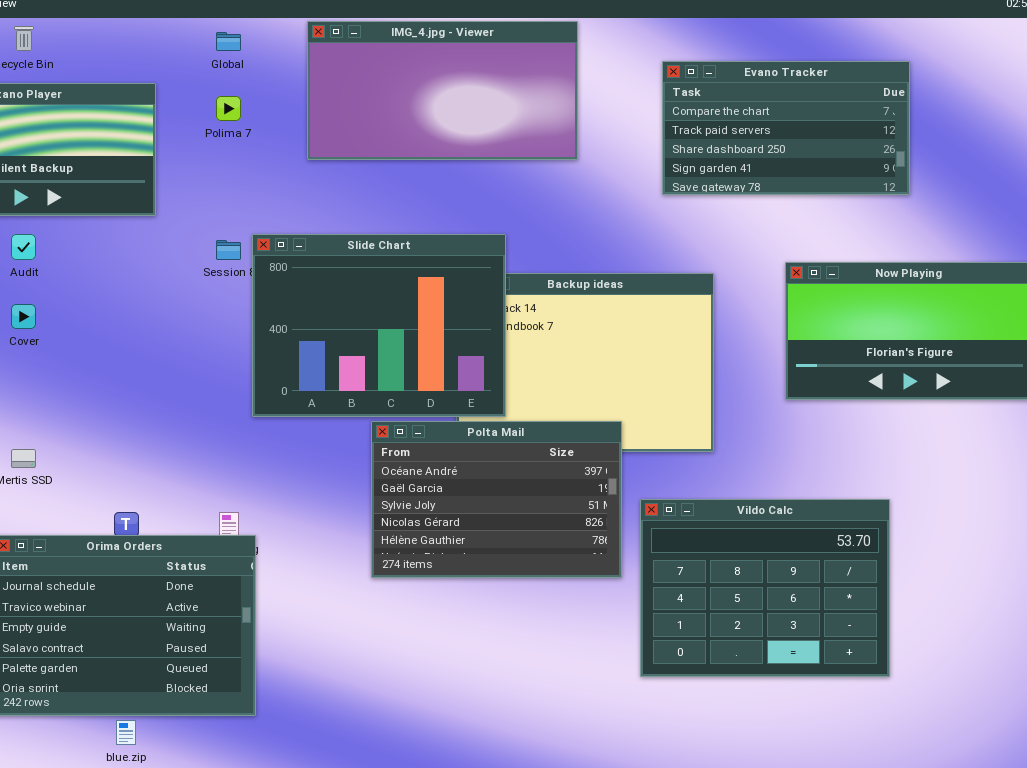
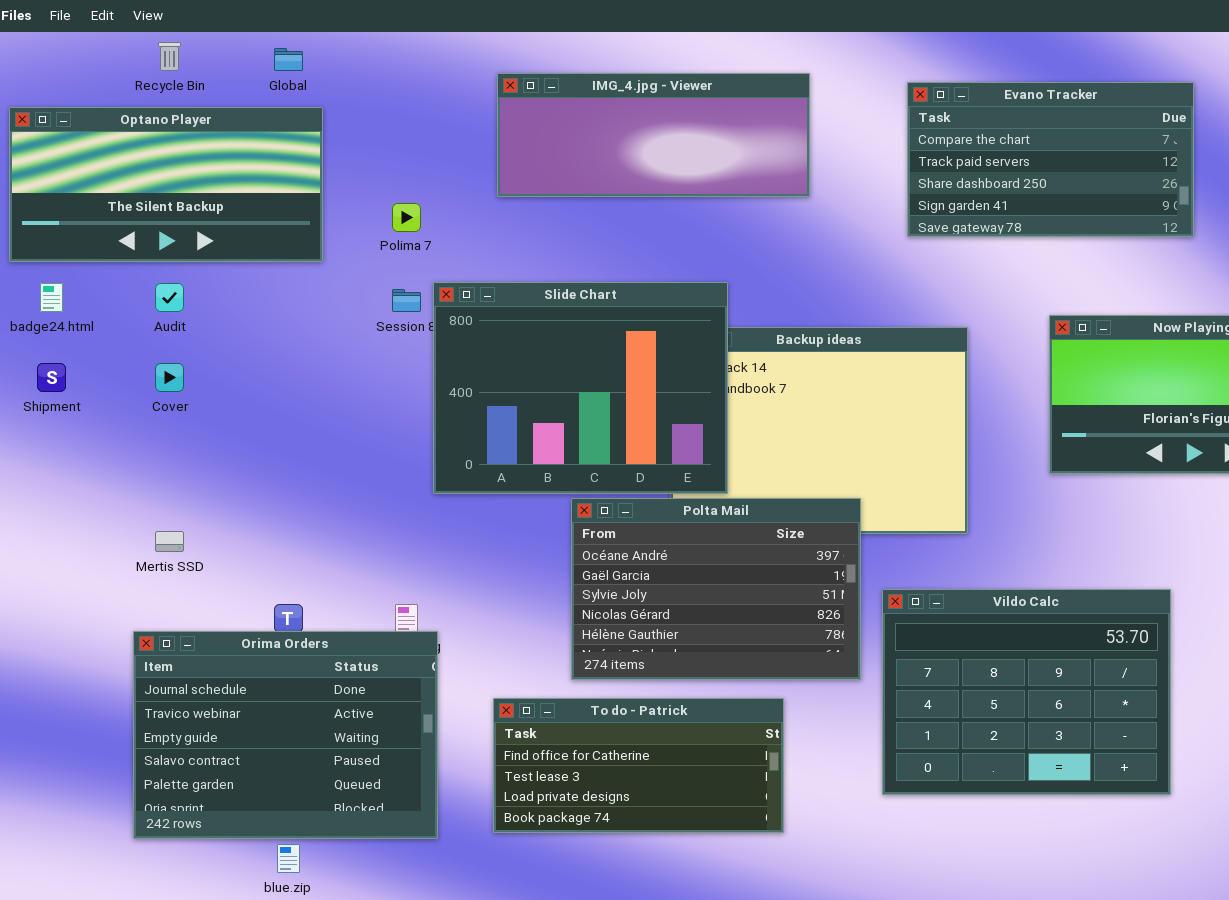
IMG_4.jpg - Viewer: [307,21,578,160] -> [497,73,810,197], resized
Global: [216,32,241,51] -> [274,48,303,71], moved
Polima 7: [216,96,241,121] -> [392,203,421,232], moved
To do - Patrick: none -> [493,698,784,833], opened

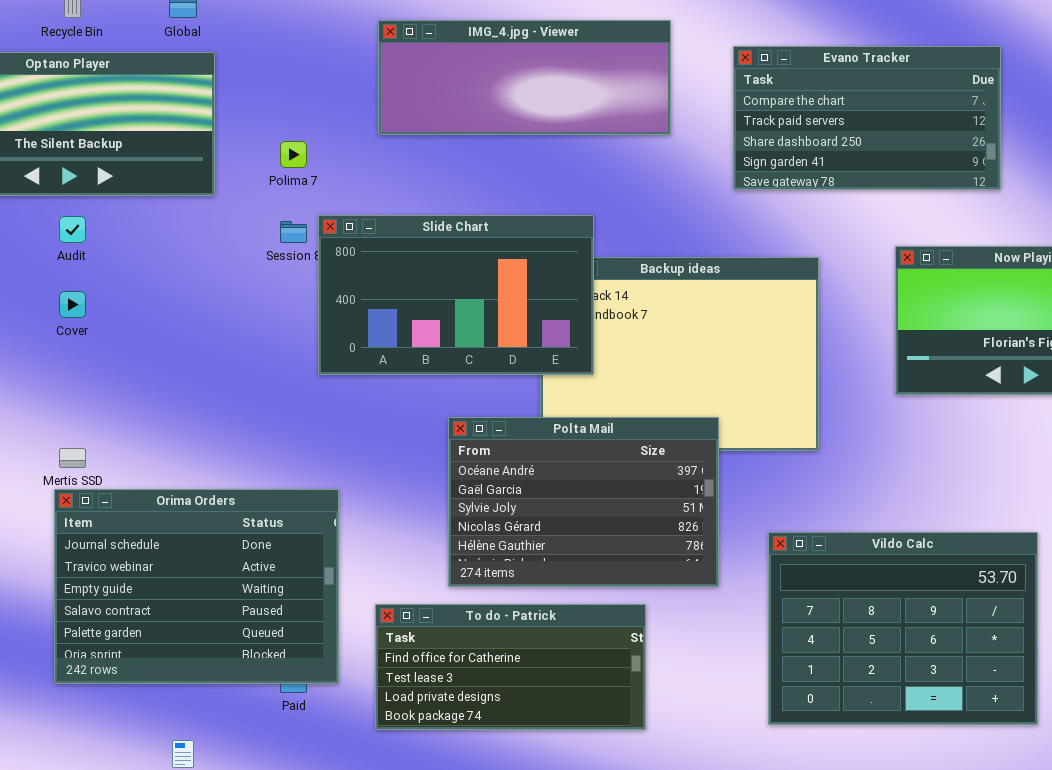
Evano Tracker: [907,82,1194,237] -> [733,46,1001,190], moved
Slide Chart: [433,282,728,494] -> [318,215,594,375], resized
Vildo Calc: [882,589,1171,795] -> [768,532,1038,725], moved
Orima Orders: [133,631,438,839] -> [54,489,339,684], moved

